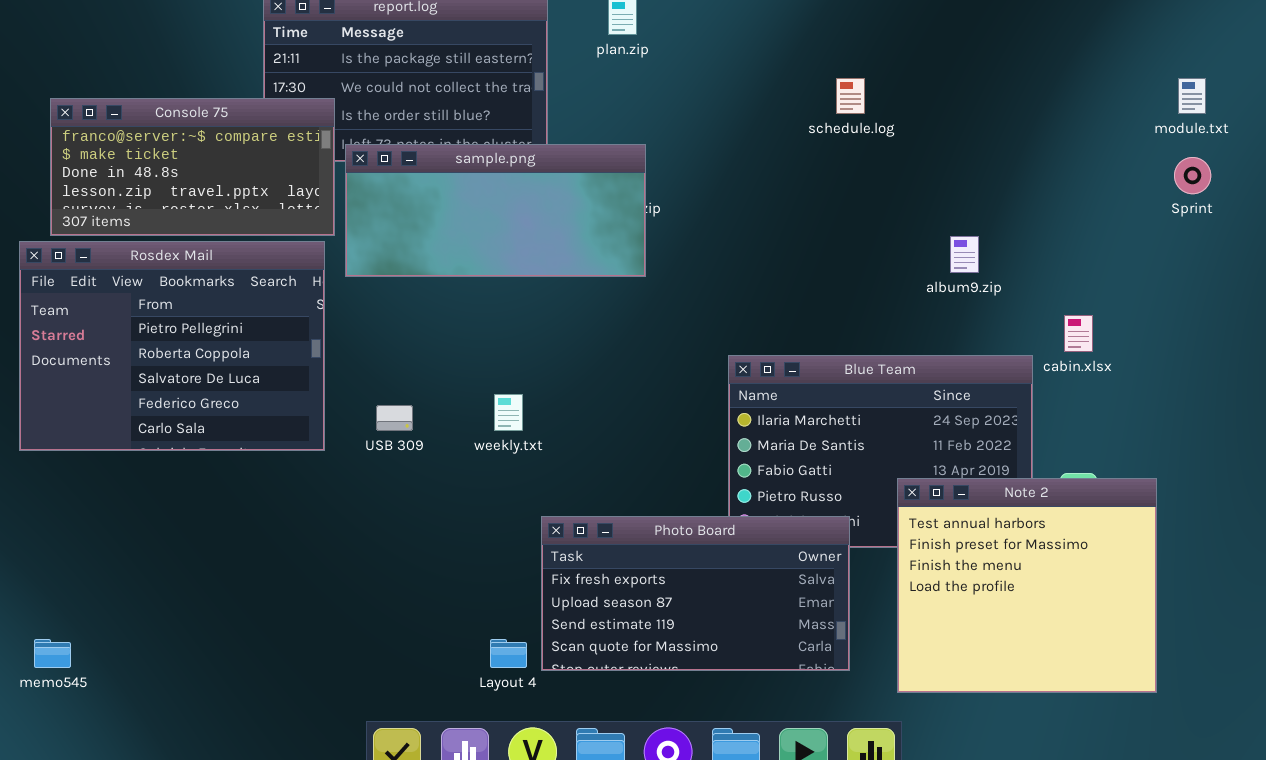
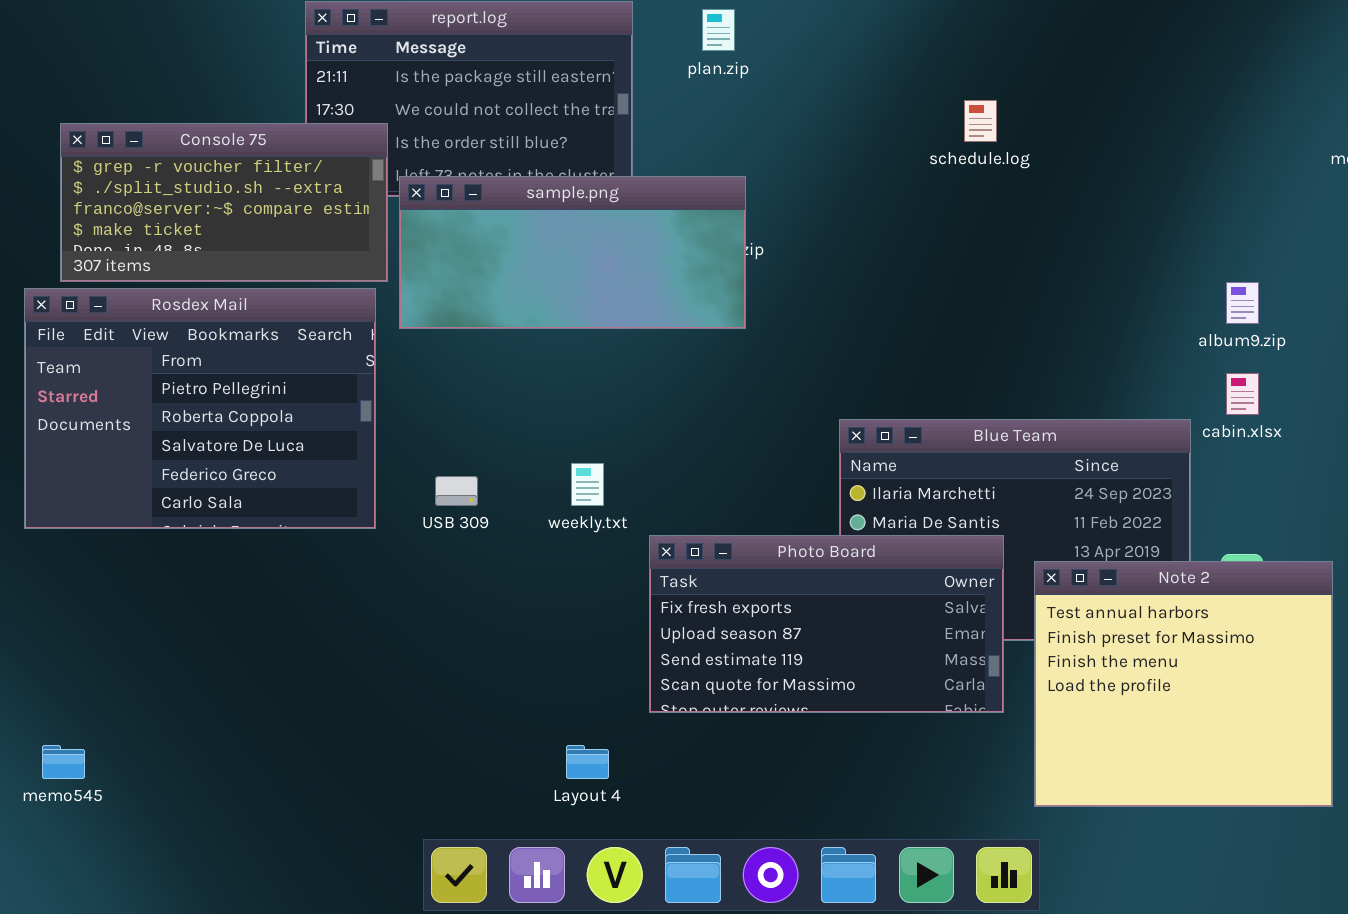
Console 75: [50,98,335,236] -> [60,123,388,282], scrolled up 2 rows
album9.zip: [950,236,979,273] -> [1226,282,1259,324], moved
Photo Board: [541,516,850,671] -> [649,535,1004,713], moved

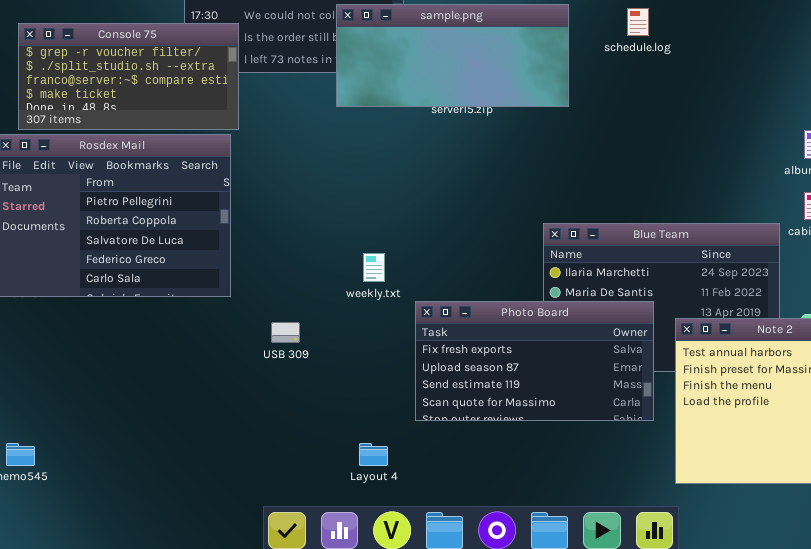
sample.png: [399,176,746,329] -> [336,4,569,107], moved
USB 309: [435,476,478,506] -> [271,322,300,343], moved

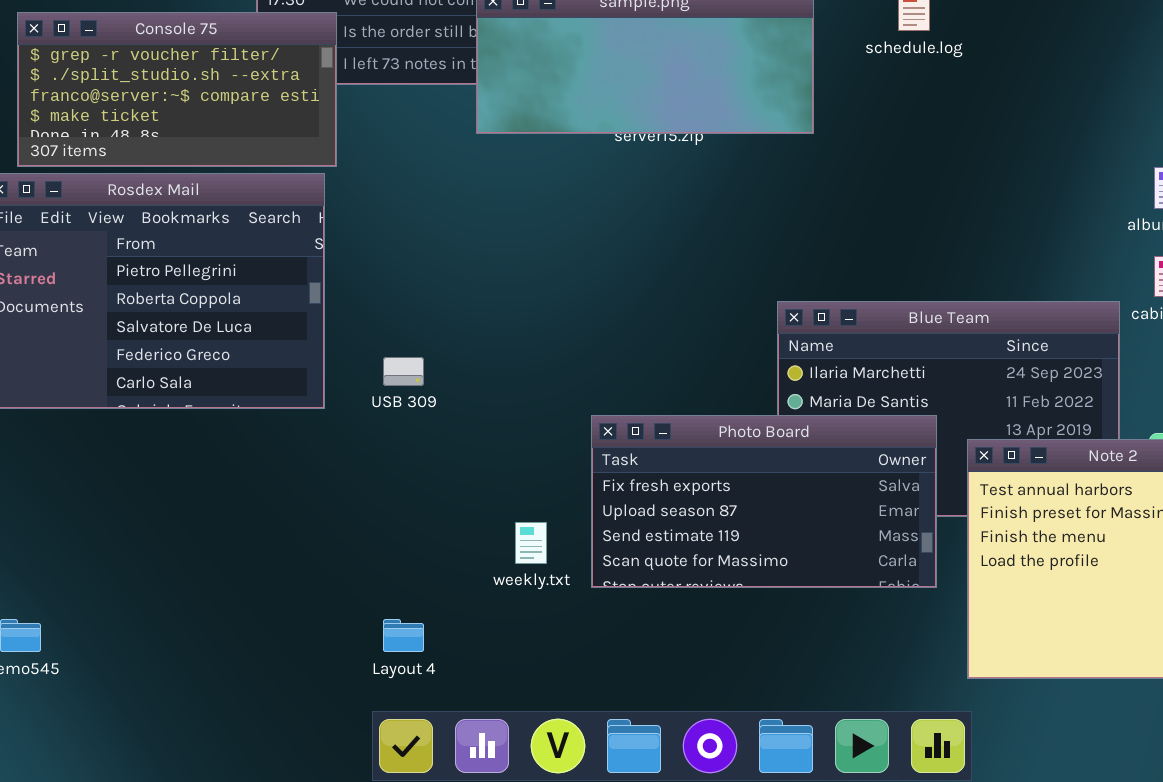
weekly.txt: [363,253,385,282] -> [515,522,547,564], moved
USB 309: [271,322,300,343] -> [383,357,424,386], moved
Layout 4: [359,443,388,466] -> [383,619,424,652], moved

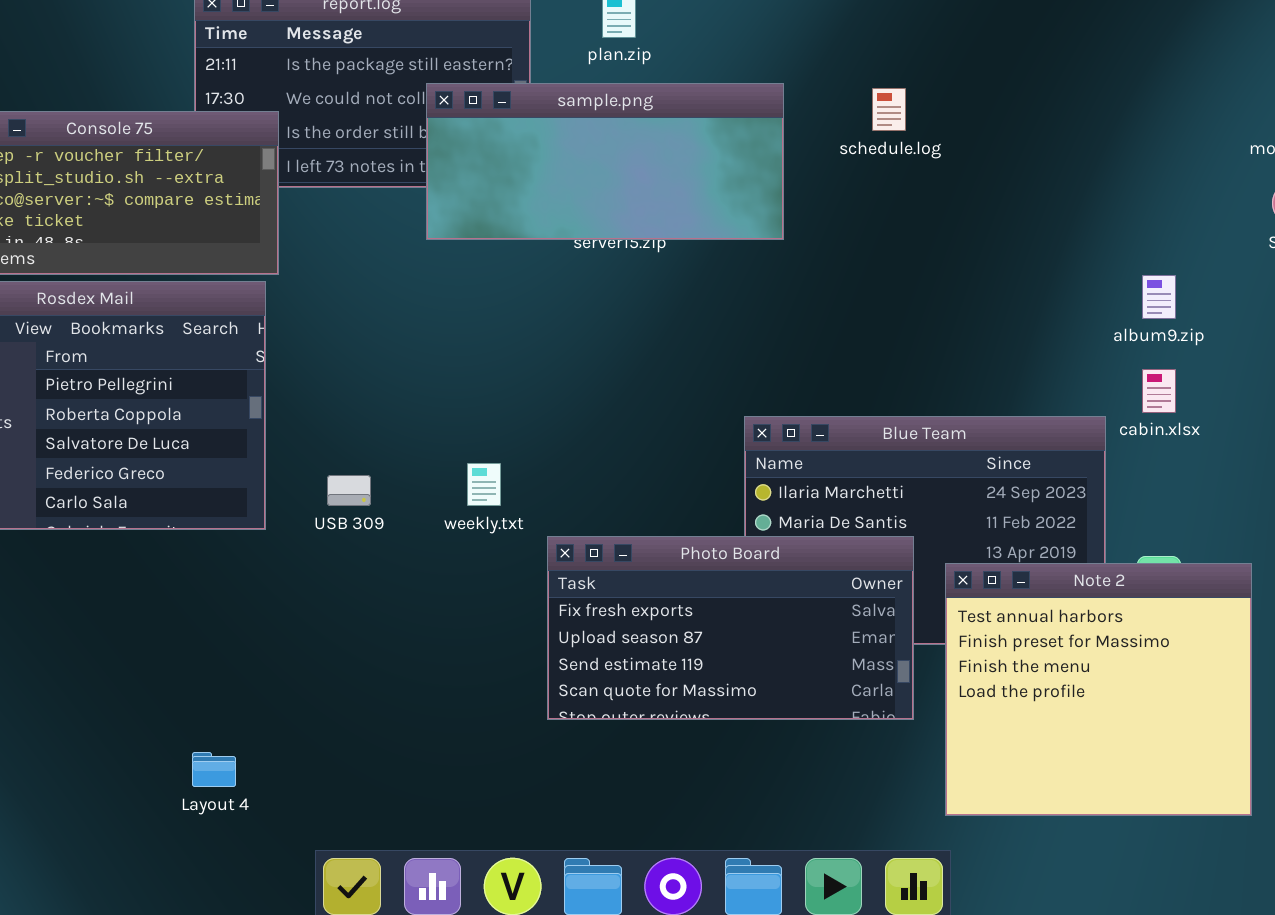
weekly.txt: [515,522,547,564] -> [467,463,501,506], moved
Layout 4: [383,619,424,652] -> [192,752,236,787], moved

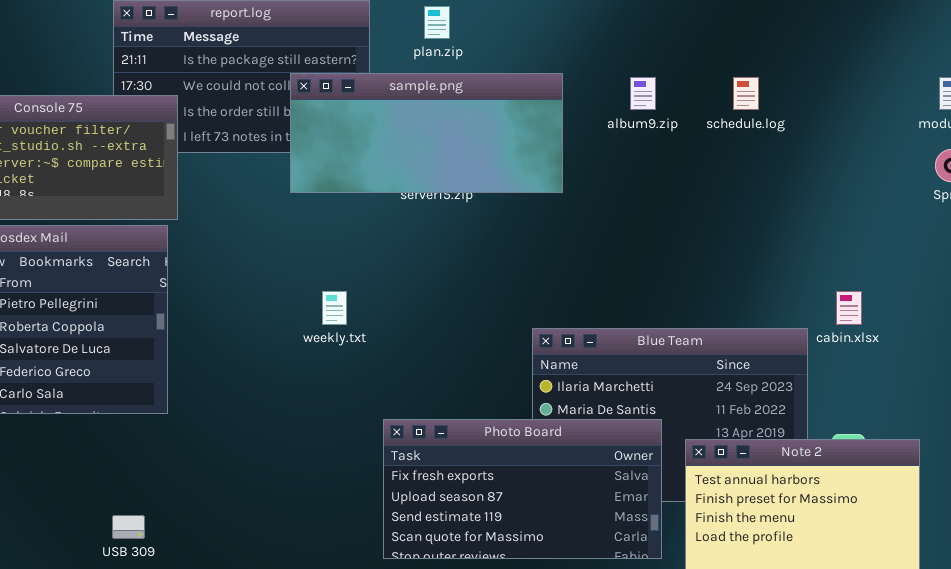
schedule.log: [872,88,906,131] -> [733,77,759,110], moved
album9.zip: [1142,275,1176,319] -> [630,77,656,110], moved
weekly.txt: [467,463,501,506] -> [322,291,347,325], moved
USB 309: [327,475,371,506] -> [112,515,145,539], moved

